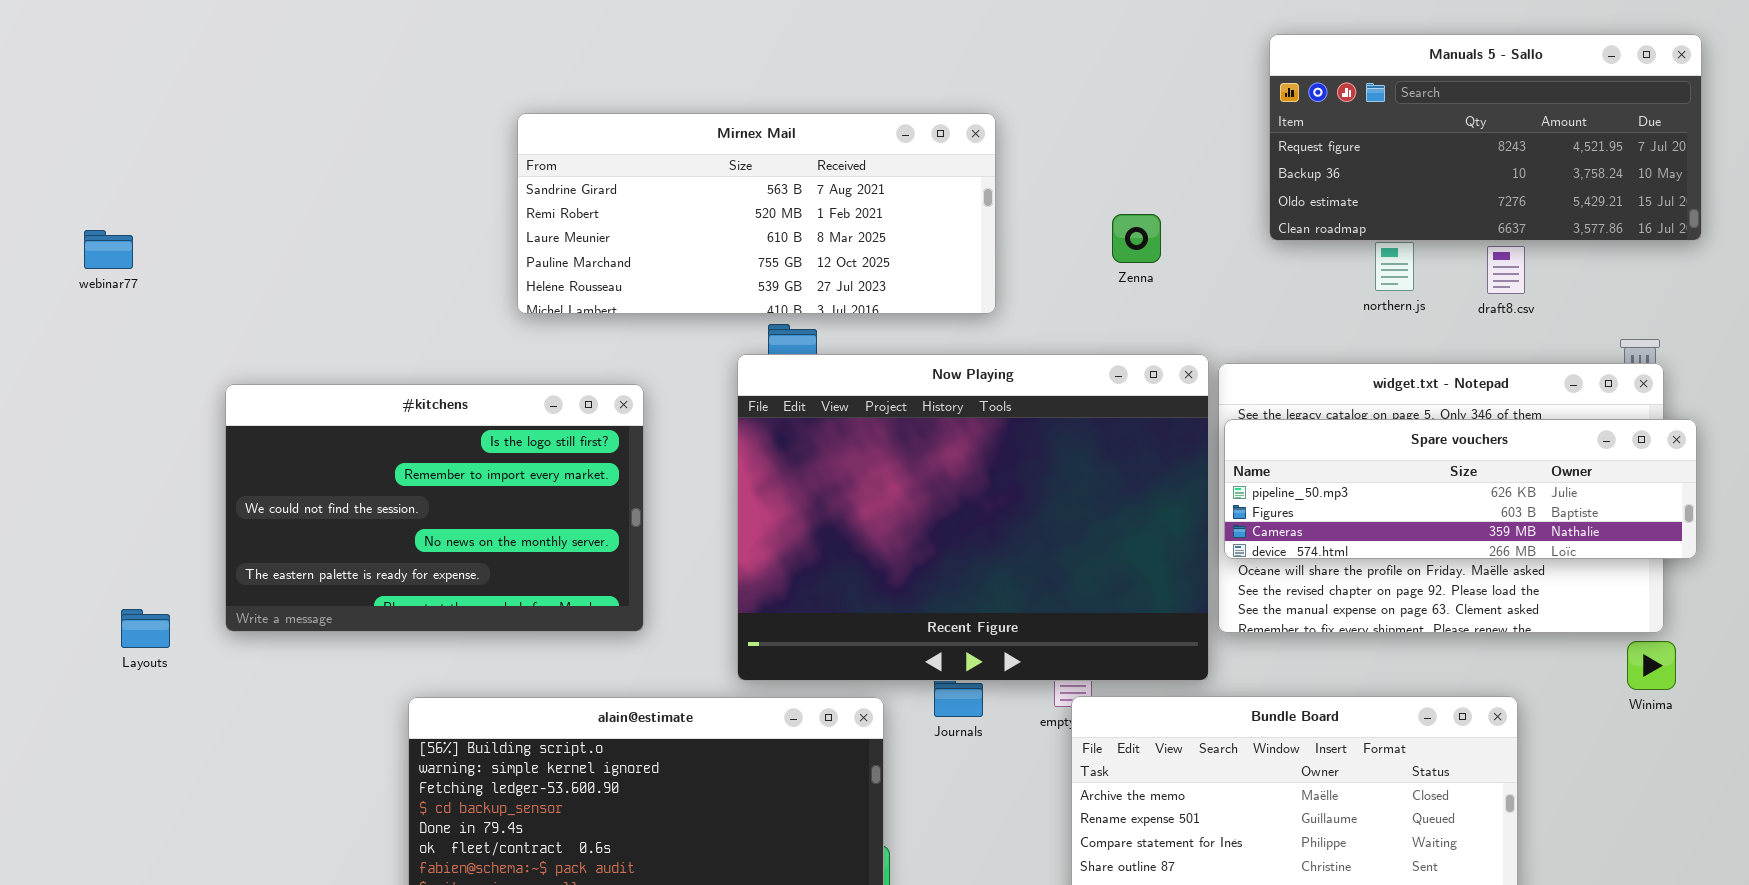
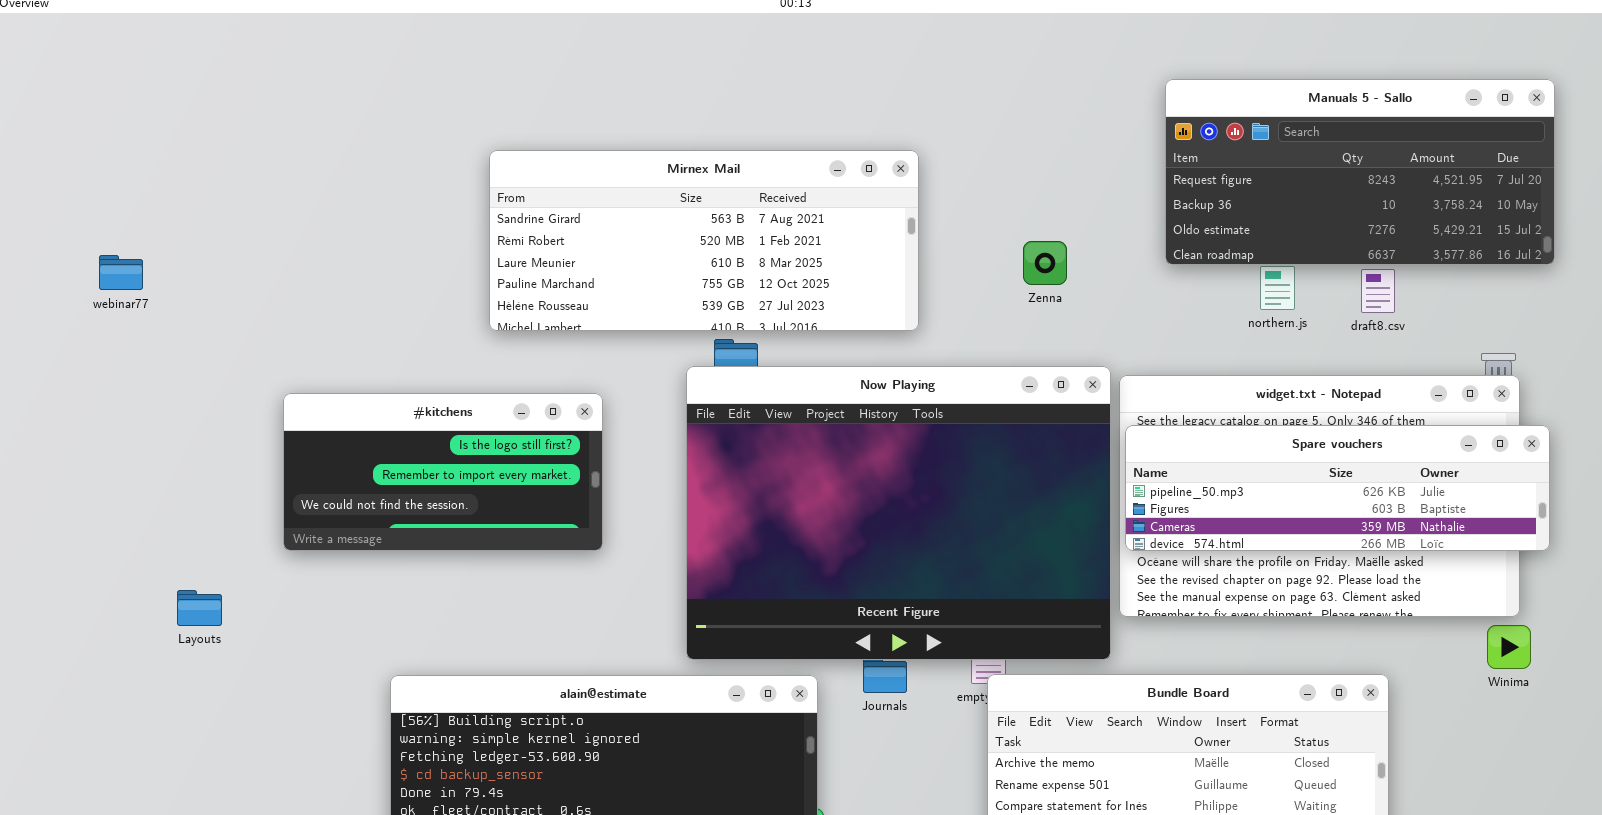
#kitchens: [225,384,644,632] -> [283,393,603,551], resized
Layouts: [121,609,170,648] -> [177,590,222,626], moved

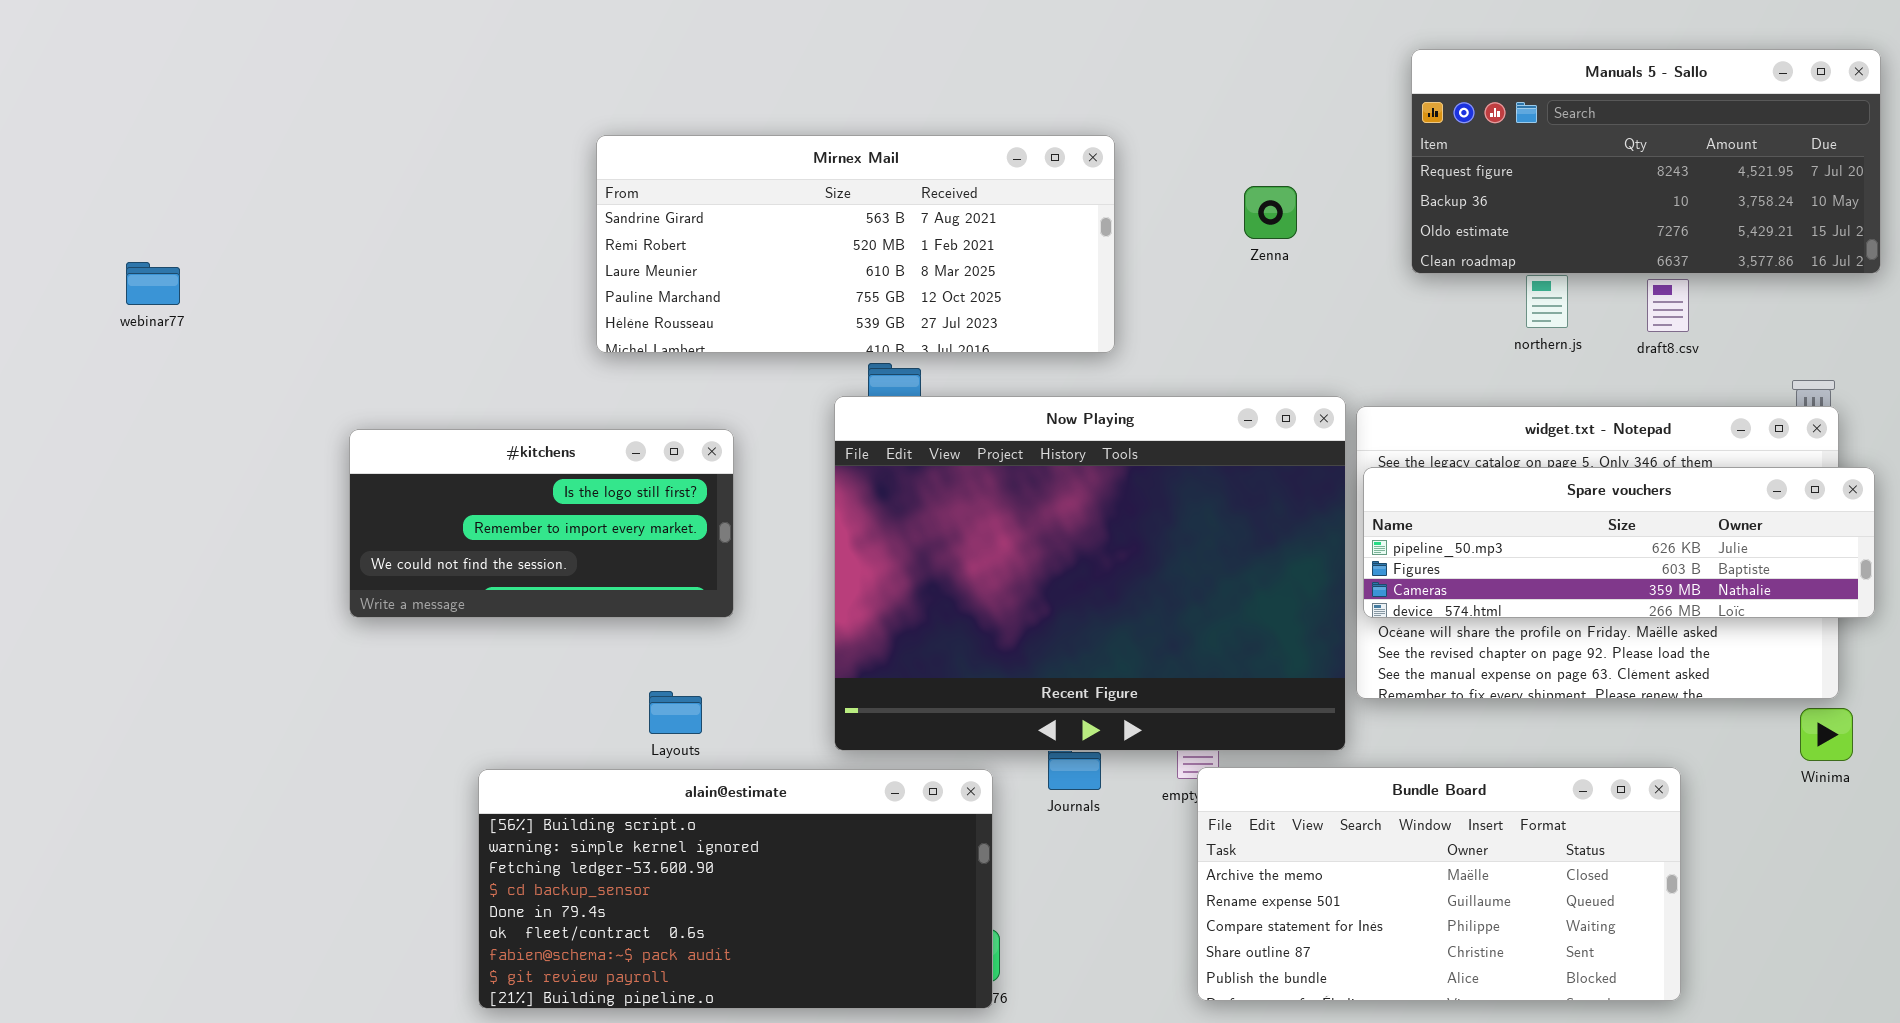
Zenna: [1023,241,1067,285] -> [1244,186,1297,239], moved
Layouts: [177,590,222,626] -> [649,691,702,734], moved

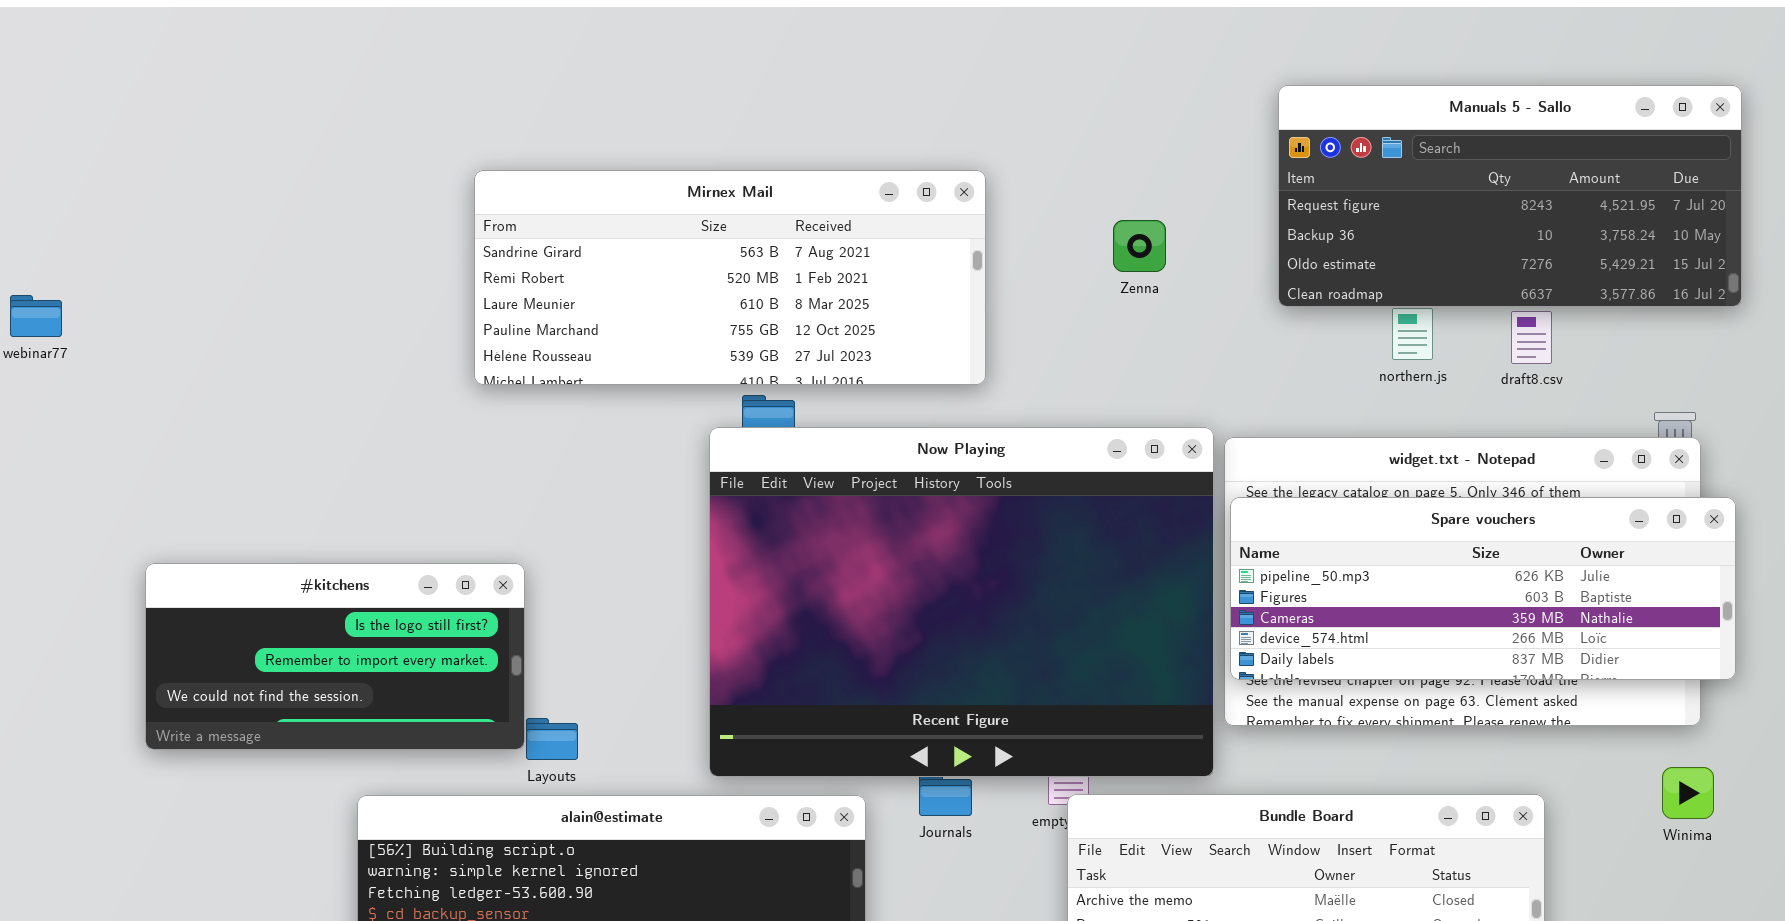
#kitchens: [349,429,734,618] -> [145,563,525,750], moved
Spare vouchers: [1363,467,1875,618] -> [1230,497,1736,680], resized
Winima: [1800,708,1853,761] -> [1662,767,1714,819], moved

